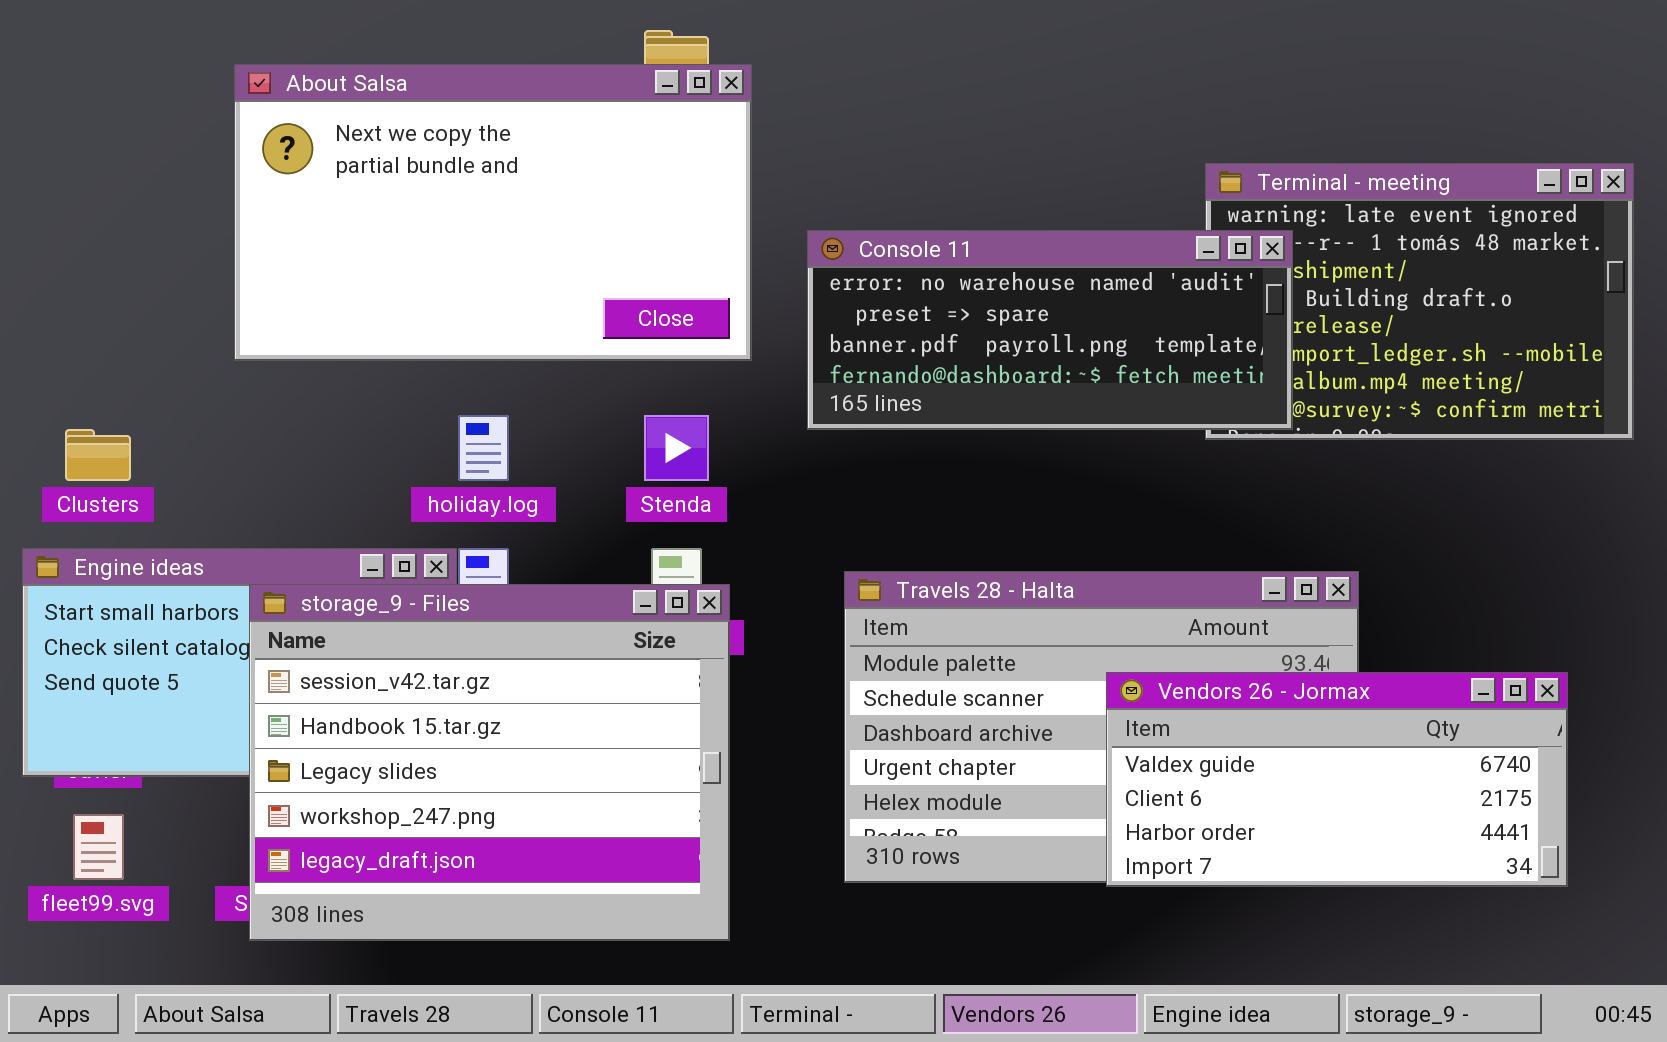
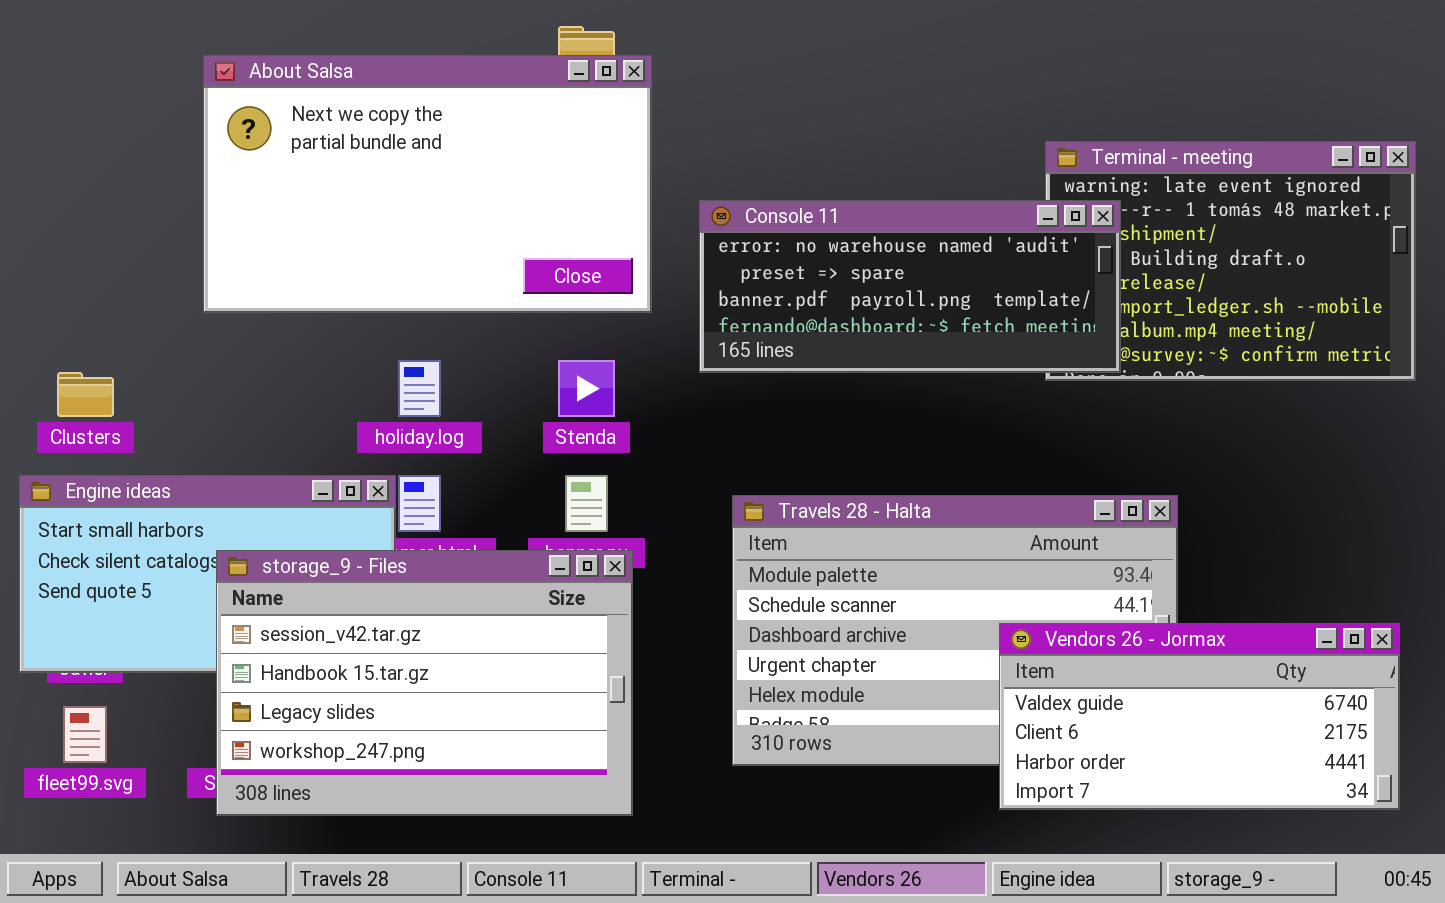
storage_9 - Files: [249,584,730,941] -> [216,550,633,816], resized
Vendors 26 - Jormax: [1106,672,1568,887] -> [999,623,1400,810], moved

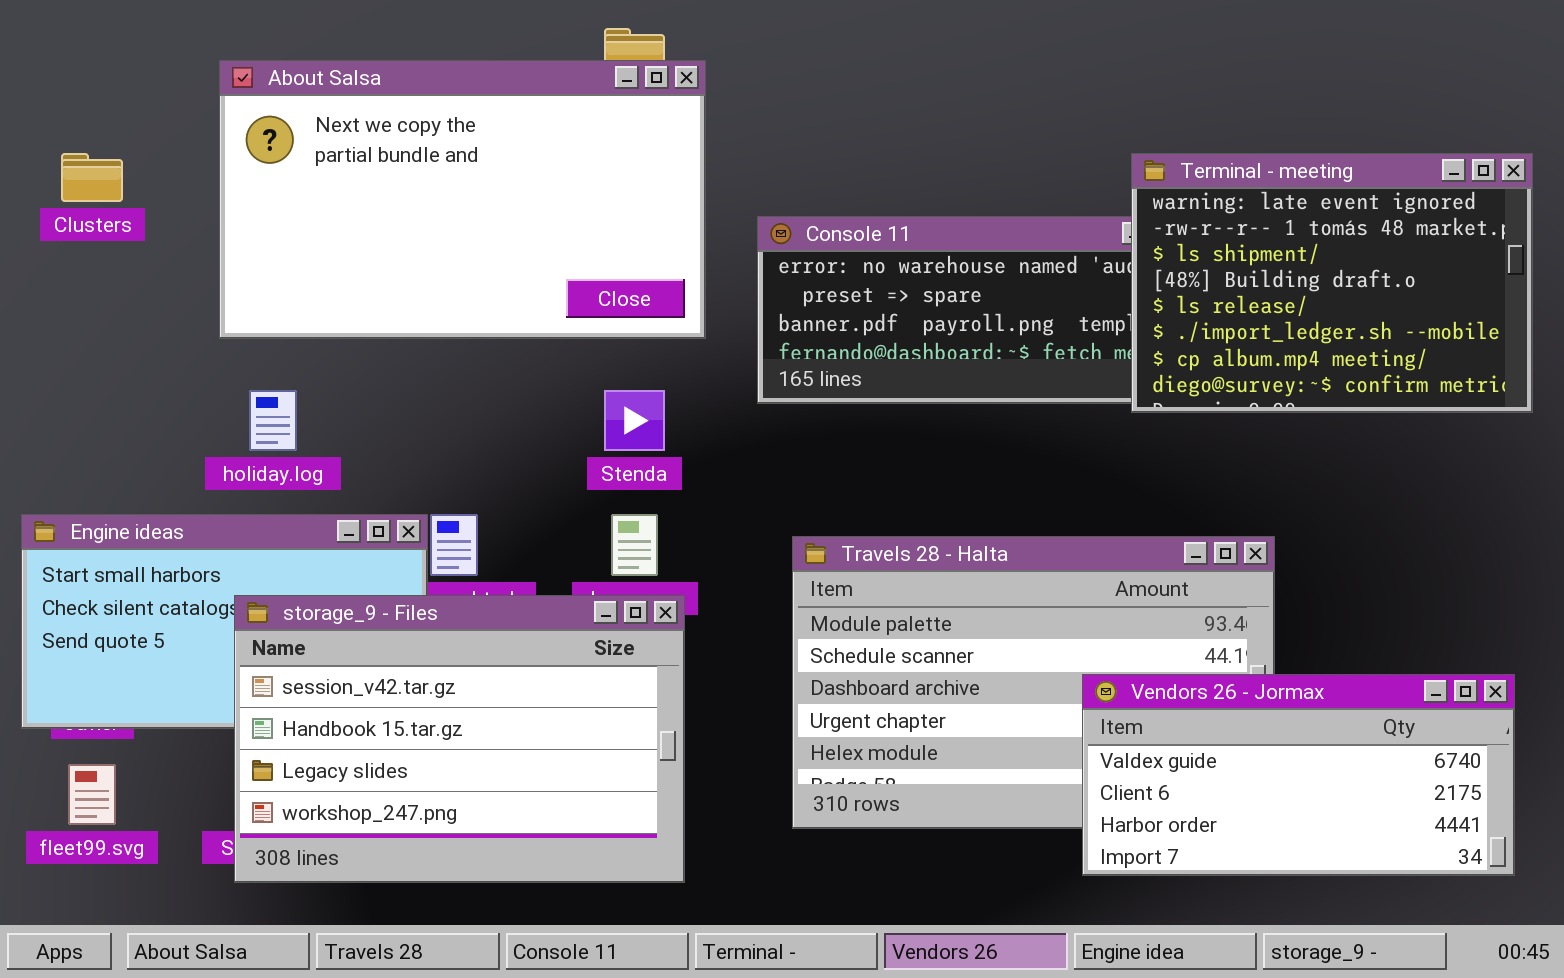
Terminal - meeting: [1045,141,1416,381] -> [1131,153,1533,413], raised
holiday.log: [398,360,441,417] -> [249,390,297,451], moved
Clusters: [57,372,114,417] -> [61,153,123,202], moved

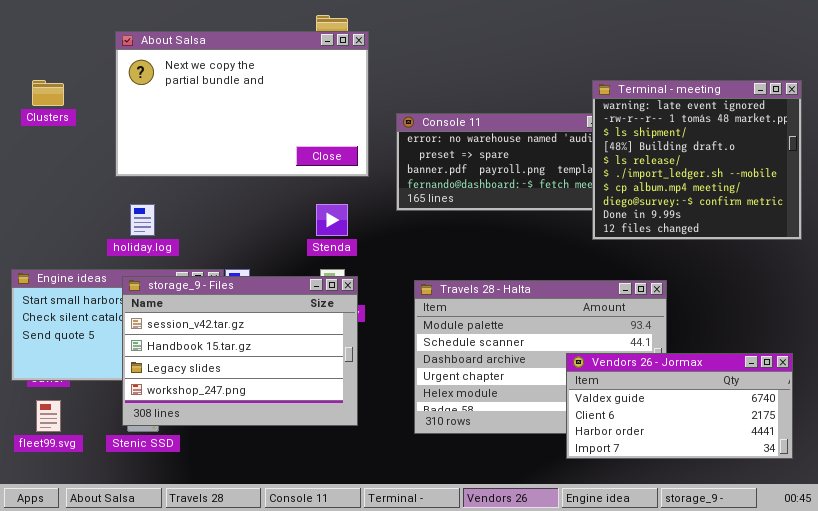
Terminal - meeting: [1131,153,1533,413] -> [592,80,802,240], resized
storage_9 - Files: [234,595,685,883] -> [122,276,358,426], moved

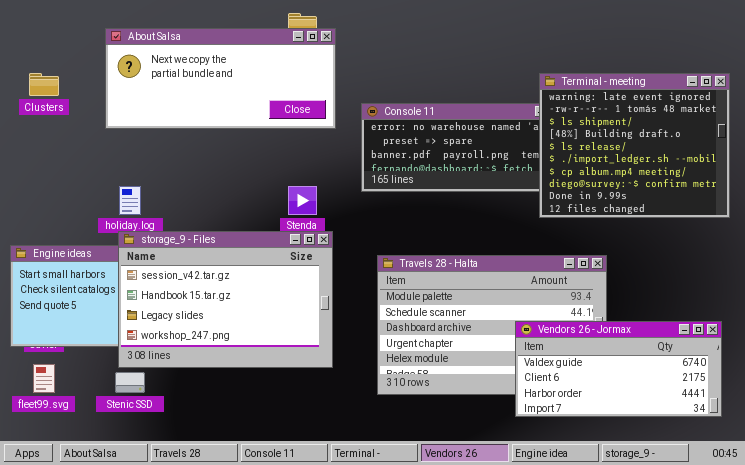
About Salsa: [115,31,369,177] -> [105,28,336,129], resized
storage_9 - Files: [122,276,358,426] -> [118,231,333,368], moved

